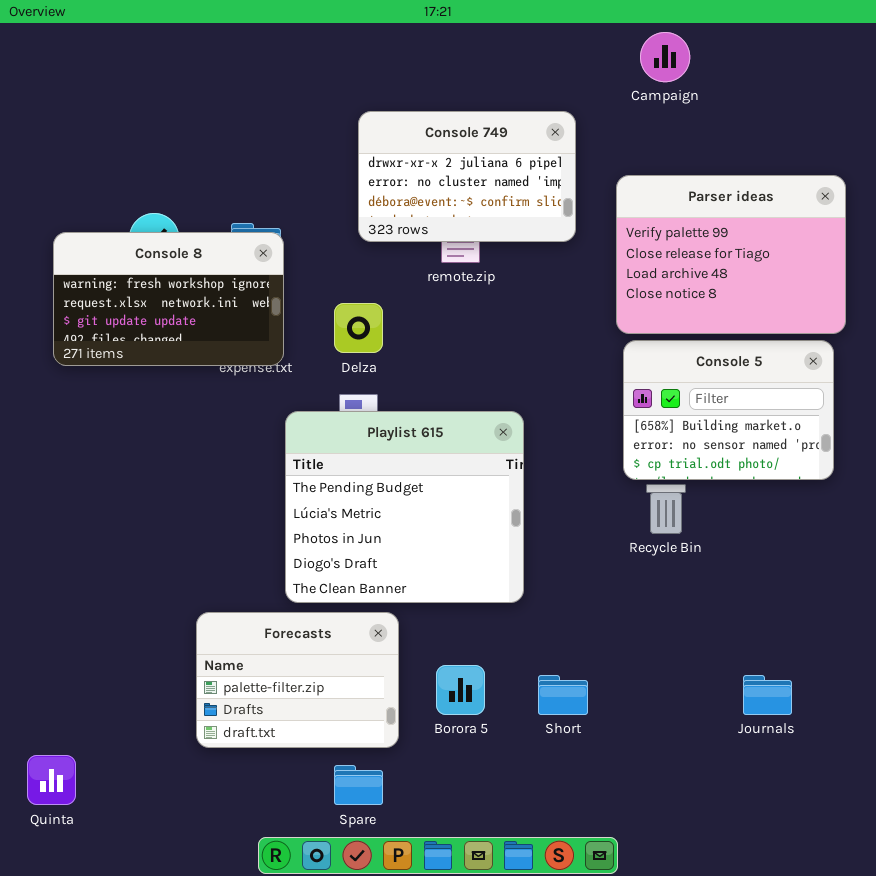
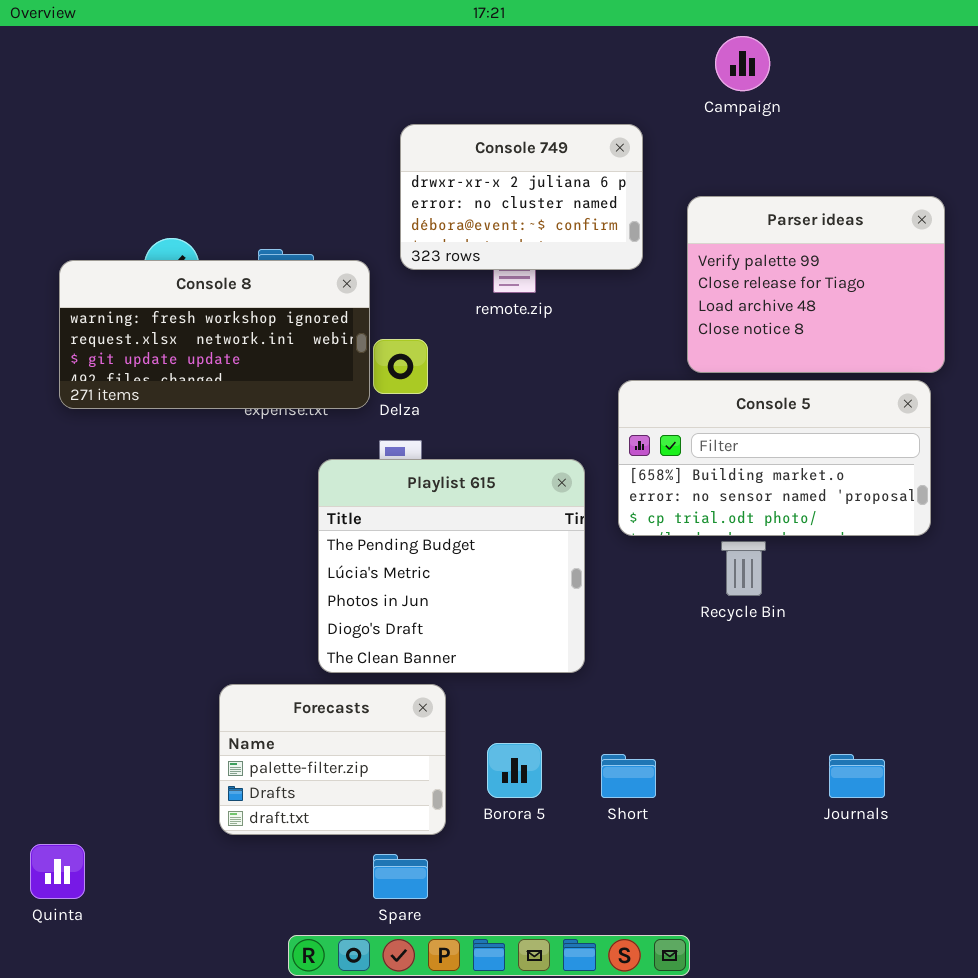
Console 8: [53,232,284,366] -> [59,260,370,409], resized
Console 5: [623,340,834,480] -> [618,380,931,536], resized

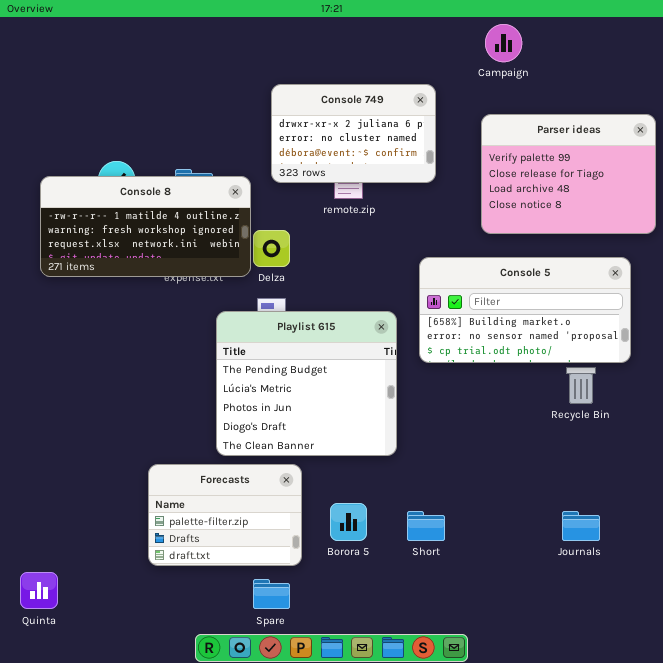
Parser ideas: [687,196,945,373] -> [481,114,656,234], moved
Console 8: [59,260,370,409] -> [40,176,251,277], scrolled up 1 row
Recycle Bin: [721,541,766,596] -> [566,367,596,404], moved

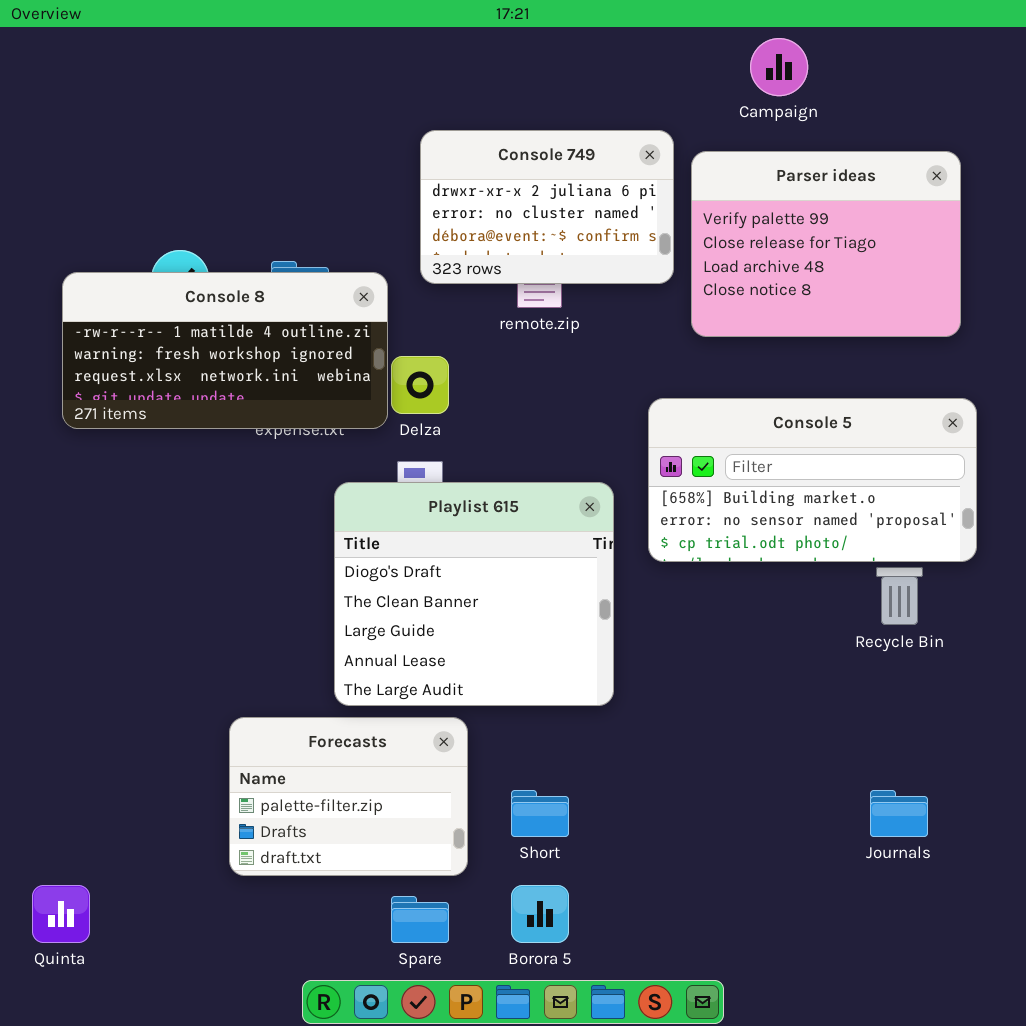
Parser ideas: [481,114,656,234] -> [691,151,961,337], moved
Playlist 615: [216,311,397,456] -> [334,482,614,706], scrolled down 3 rows
Borora 5: [330,503,367,541] -> [511,885,569,943], moved
Short: [407,511,445,541] -> [511,790,569,837], moved

